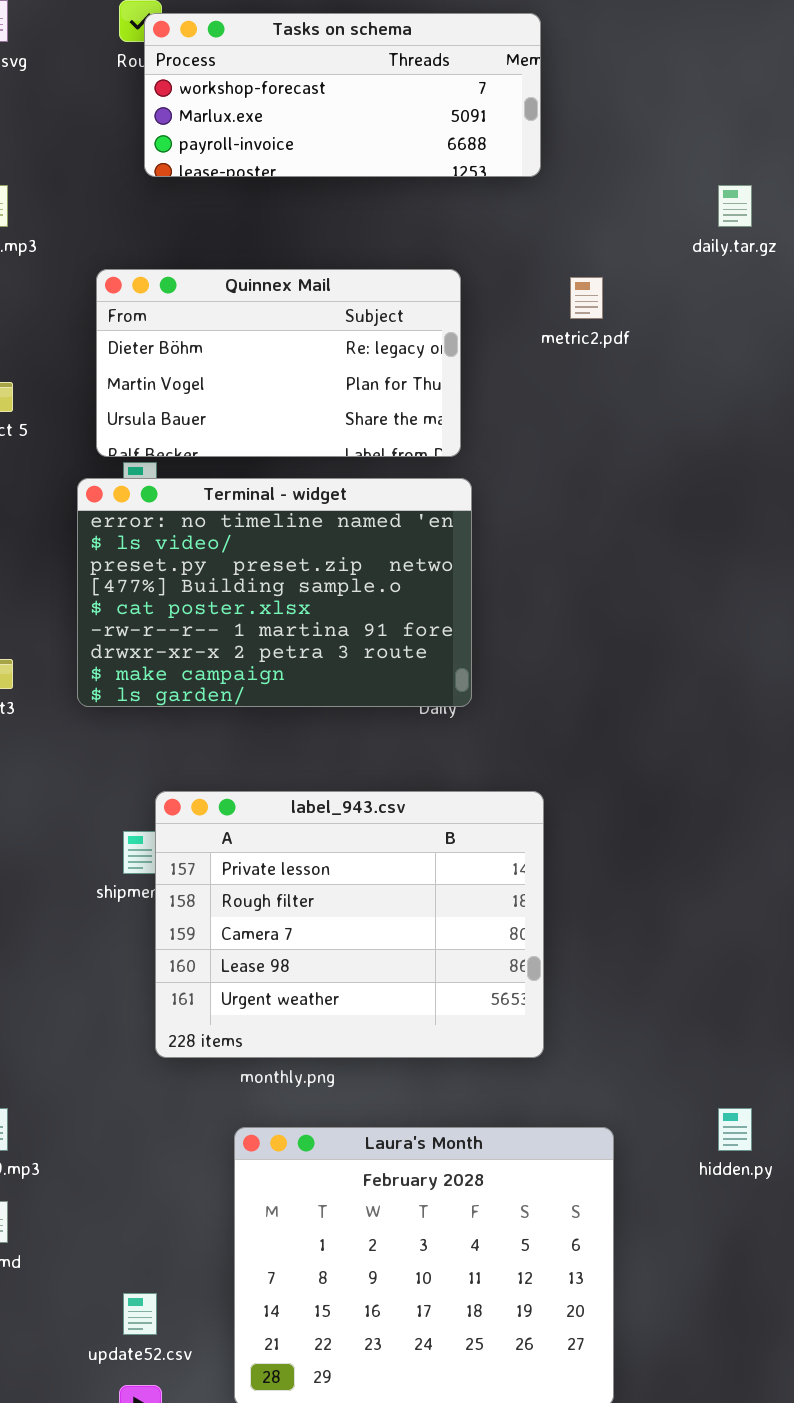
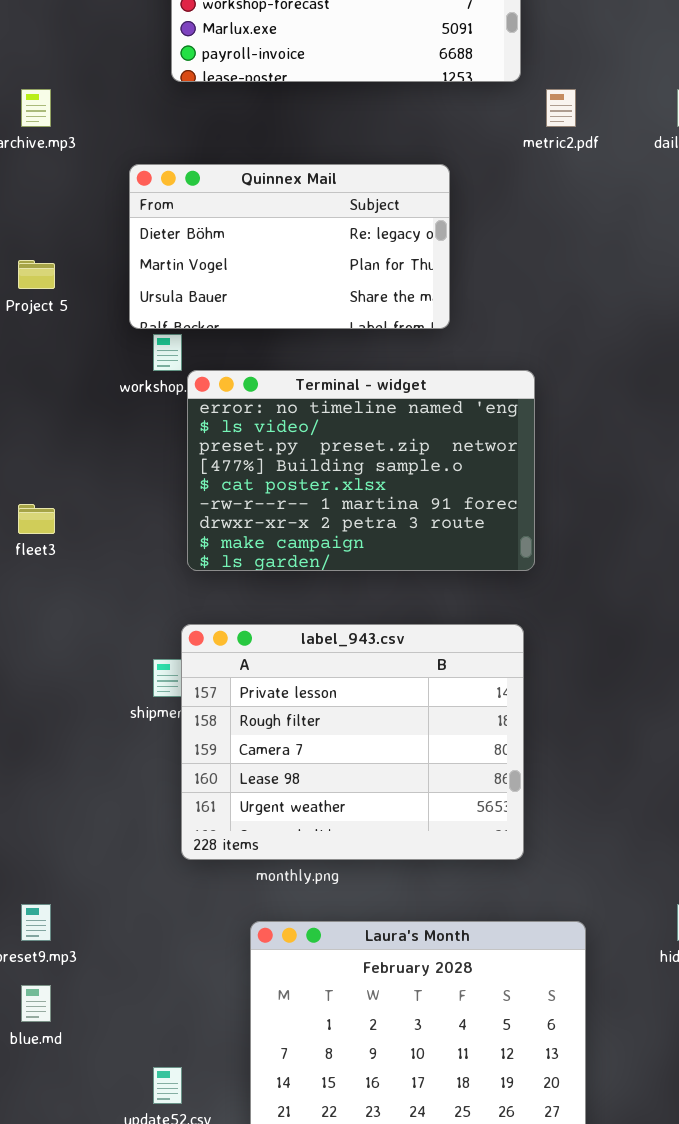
metric2.pdf: [570,277,603,319] -> [546,89,576,127], moved
Terminal - widget: [77,478,472,707] -> [187,370,535,571], moved

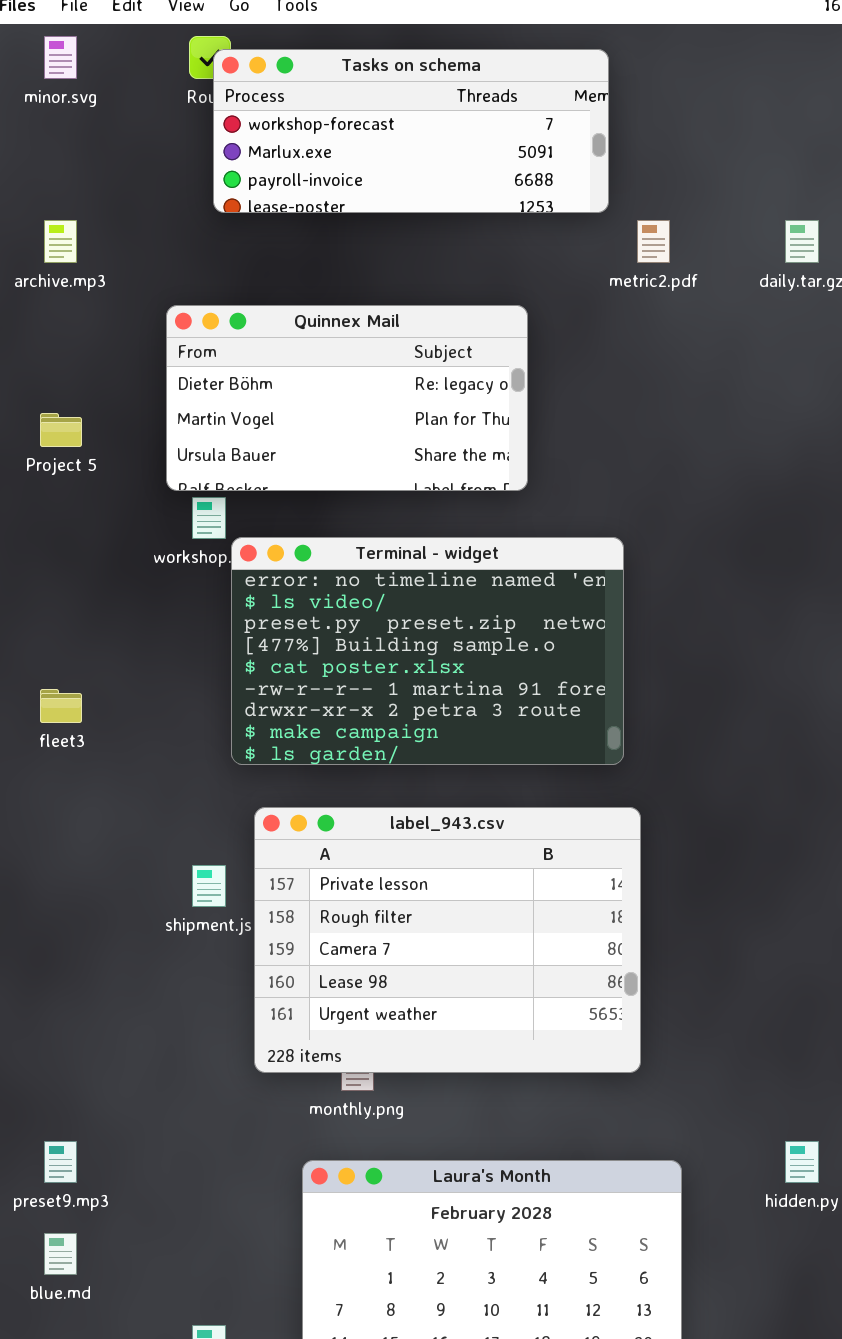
label_943.csv: [181,624,524,860] -> [254,807,641,1073], moved

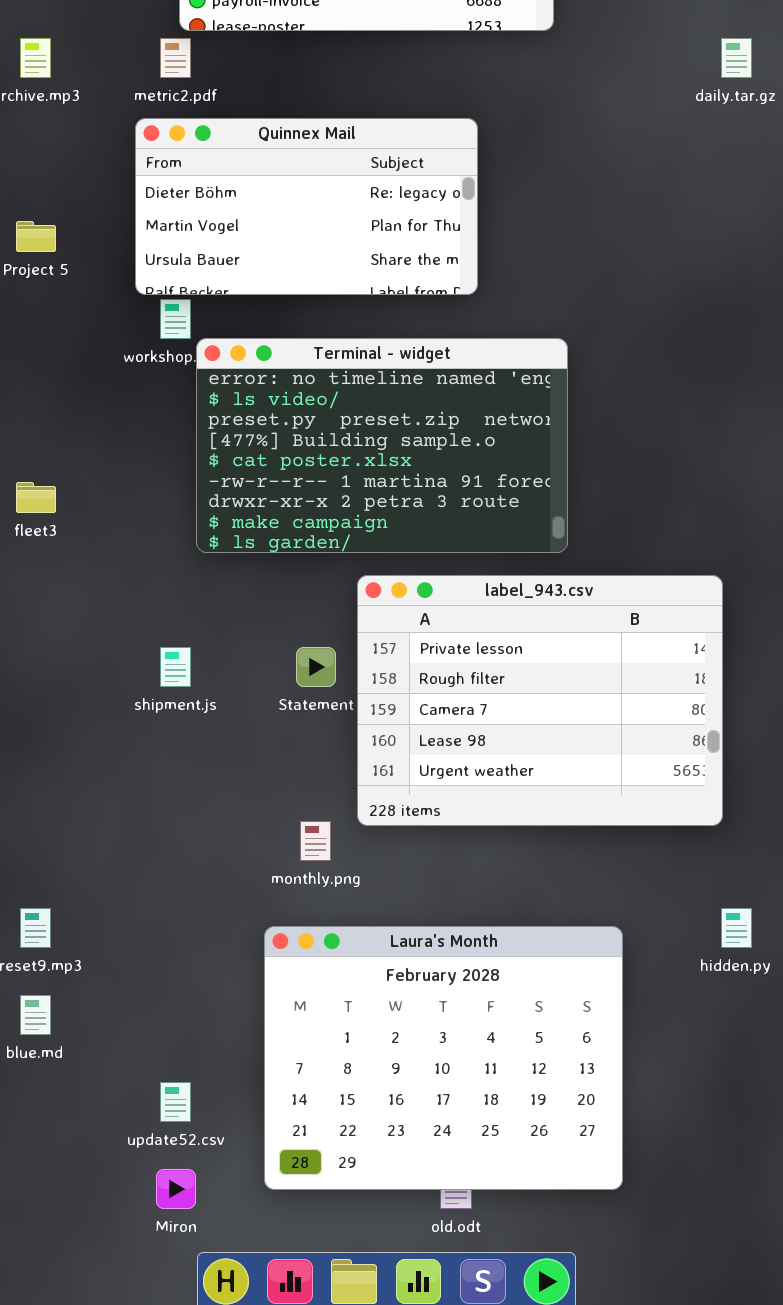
metric2.pdf: [637,220,670,263] -> [160,38,191,78], moved
label_943.csv: [254,807,641,1073] -> [357,575,723,826], moved

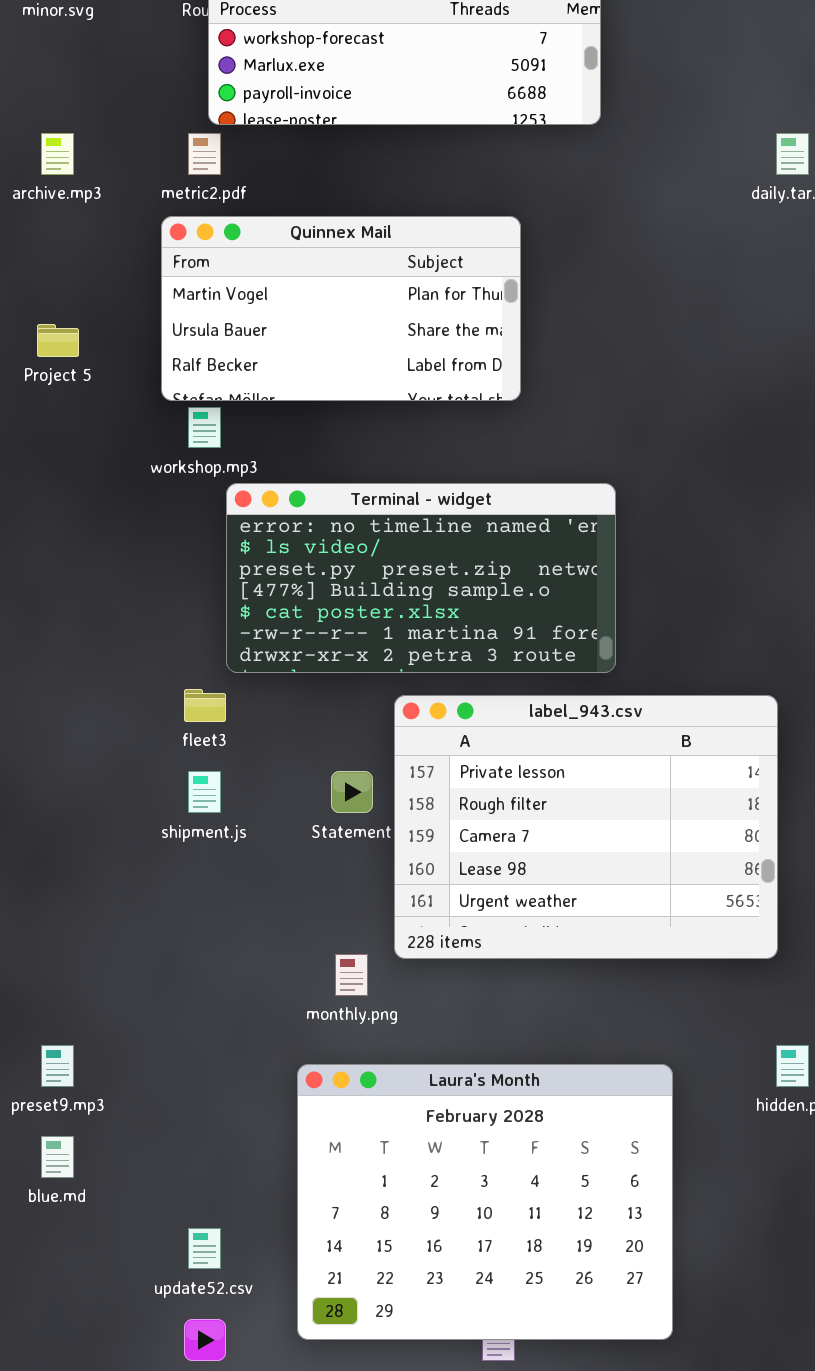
Quinnex Mail: [135,118,478,295] -> [161,216,521,401], scrolled down 1 row
Terminal - widget: [196,338,568,553] -> [226,483,616,673], resized
fleet3: [16,482,56,513] -> [184,689,226,722], moved

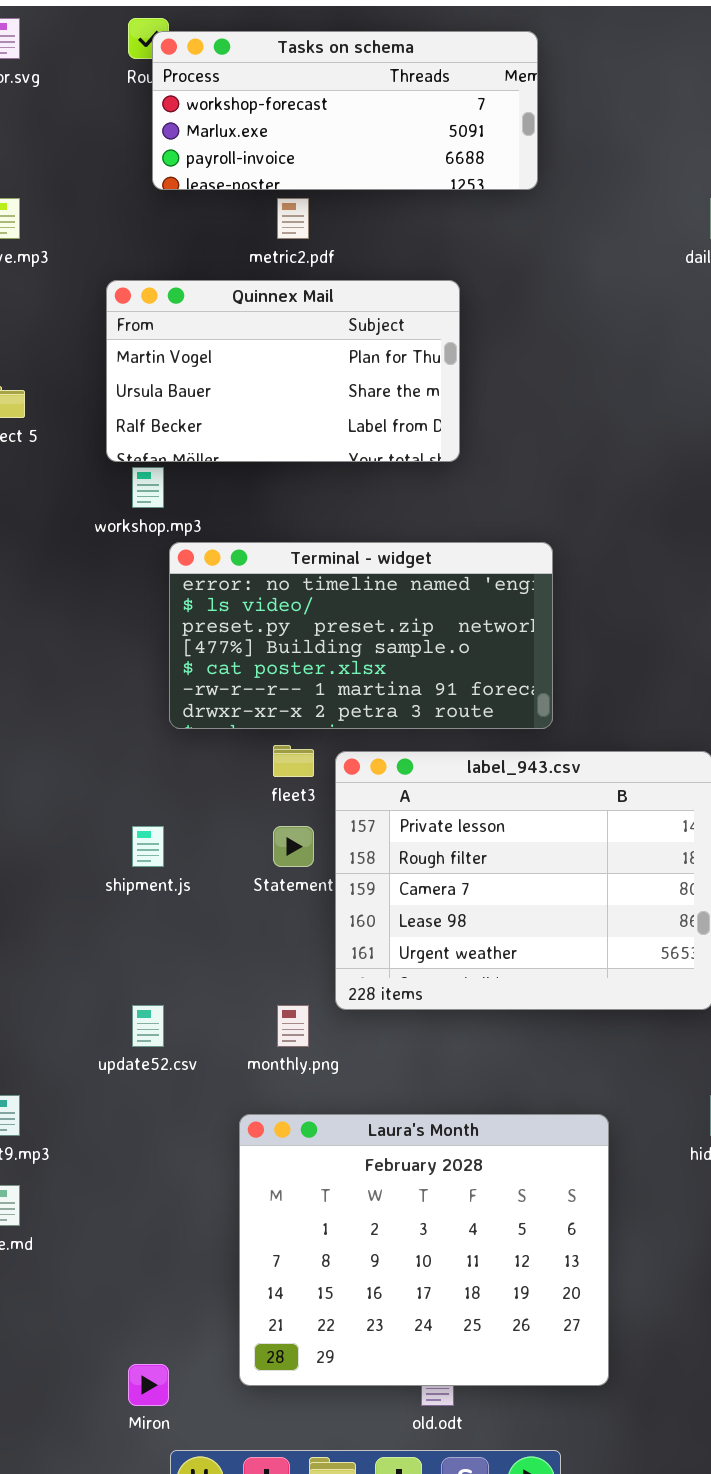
metric2.pdf: [188,133,221,175] -> [277,198,309,239], moved
fleet3: [184,689,226,722] -> [273,745,314,777], moved
update52.csv: [188,1228,221,1269] -> [132,1005,164,1047], moved

